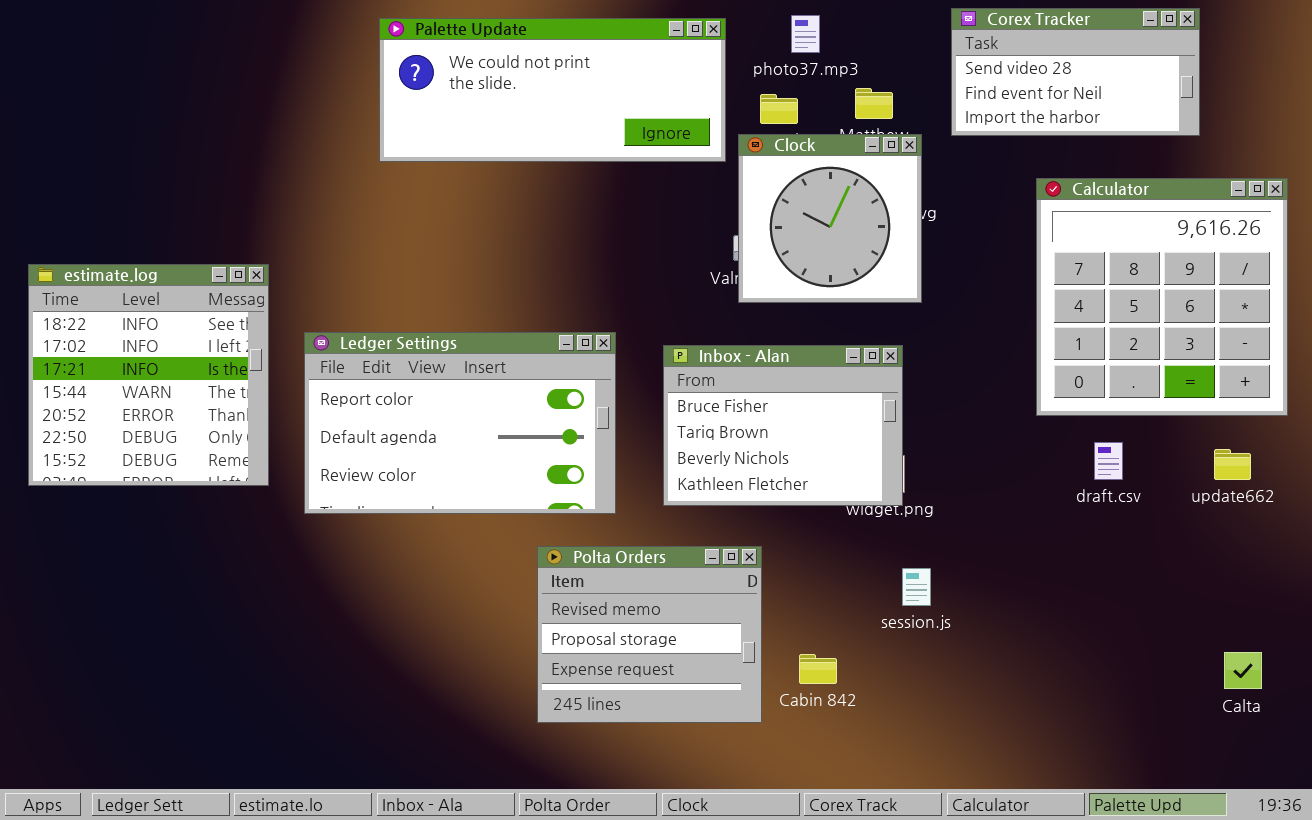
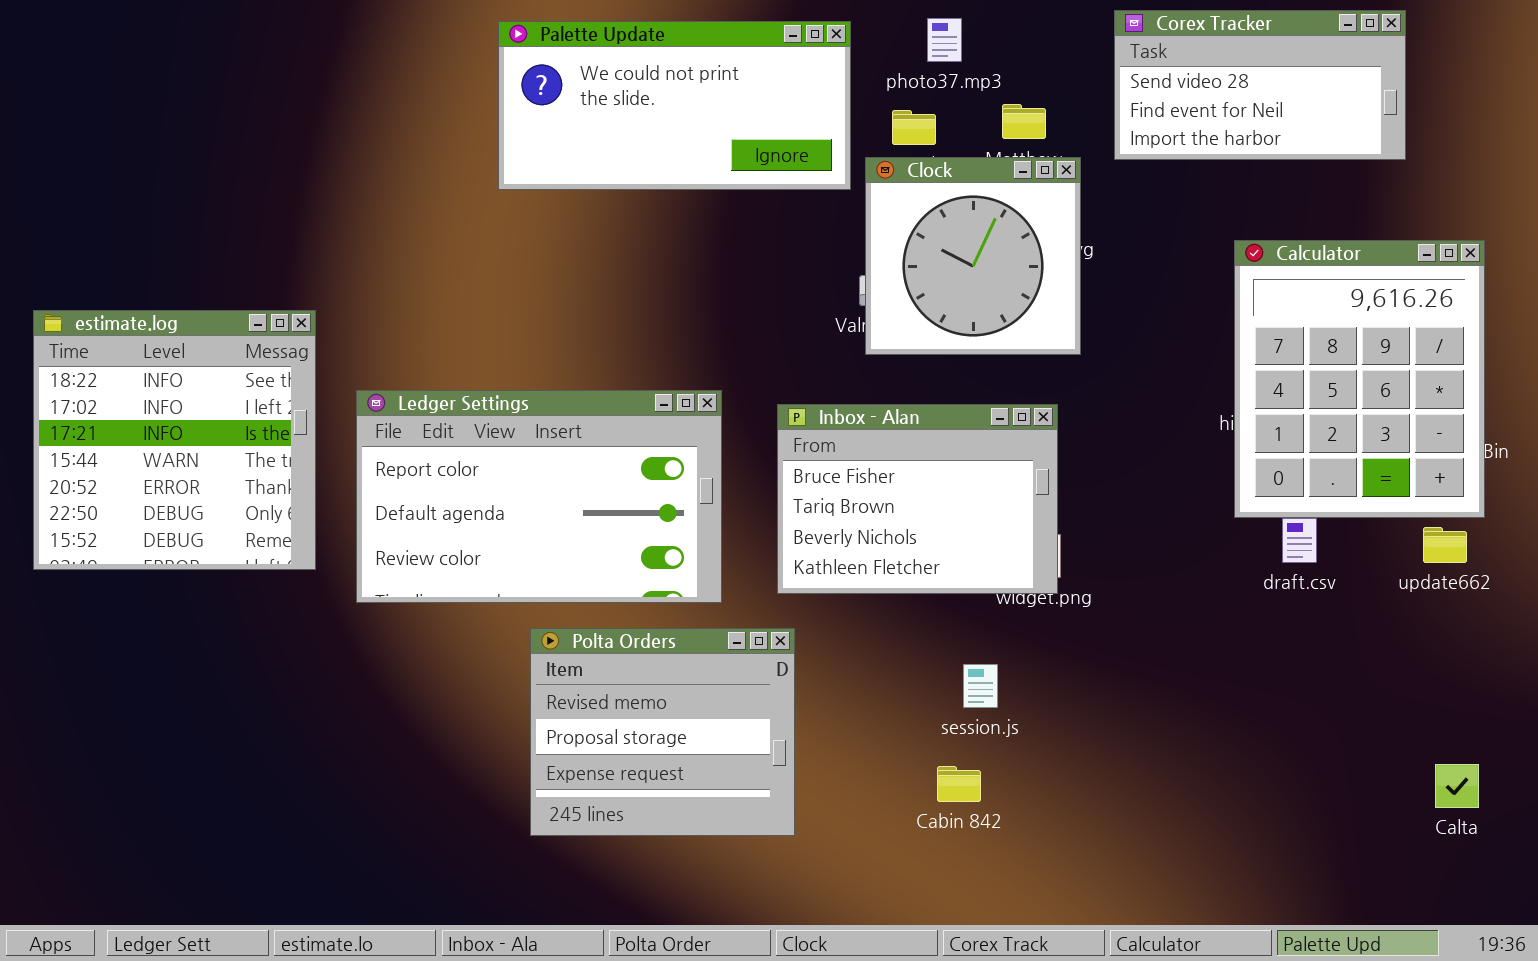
Palette Update: [379,18,726,162] -> [498,21,851,190], resized
Calculator: [1036,178,1288,416] -> [1234,240,1485,518], moved, resized
Polta Orders: [537,546,762,723] -> [530,628,795,836], moved
session.js: [902,568,931,606] -> [963,664,998,708], moved

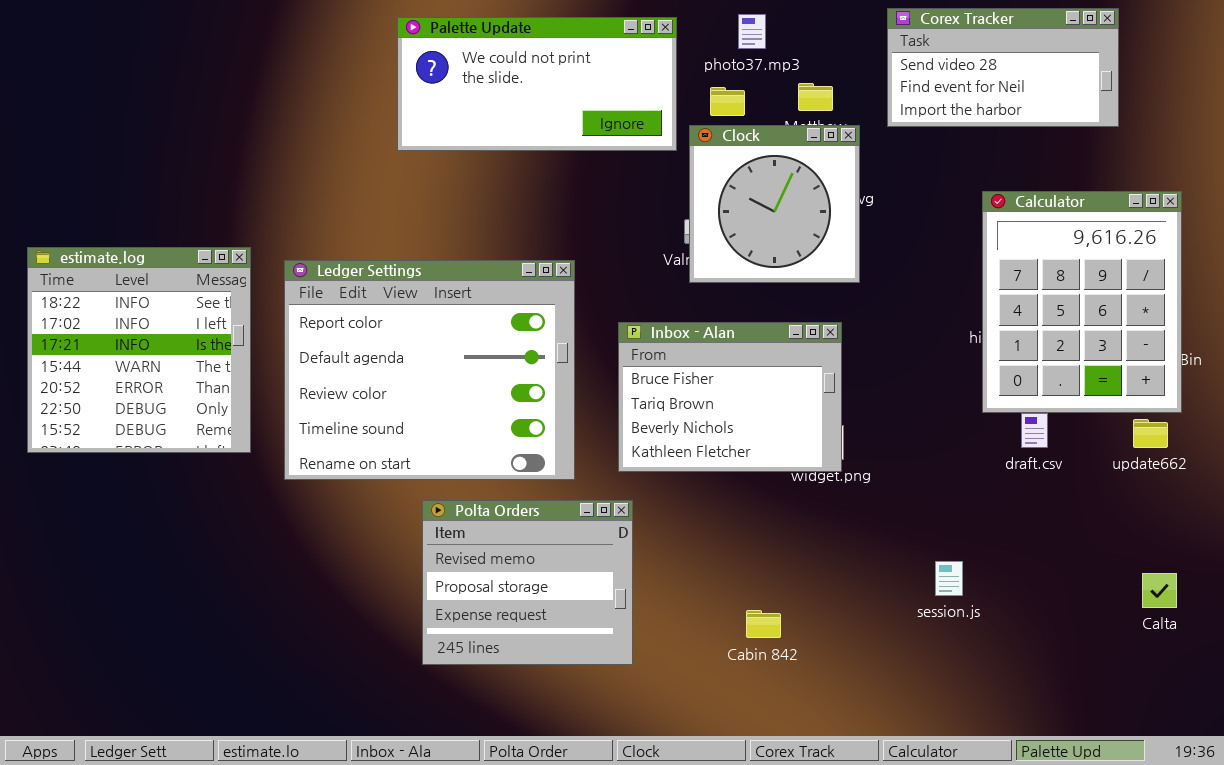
Ledger Settings: [356,390,722,603] -> [284,260,575,480], resized
session.js: [963,664,998,708] -> [935,561,963,596], moved
Calta: [1435,764,1479,808] -> [1142,573,1177,608], moved

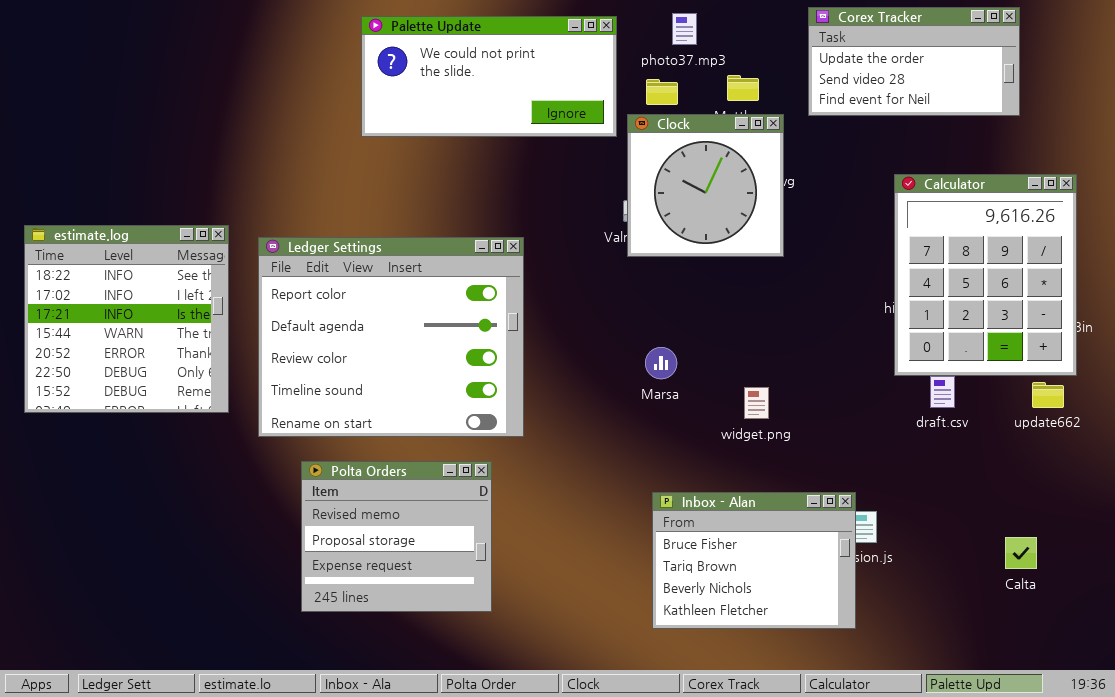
Corex Tracker: [887,8,1119,127] -> [808,7,1020,116], scrolled up 1 row
Inbox - Alan: [618,322,842,472] -> [652,492,856,629], moved
Polta Orders: [422,500,633,665] -> [301,461,492,612], moved
Calta: [1142,573,1177,608] -> [1005,537,1037,569], moved

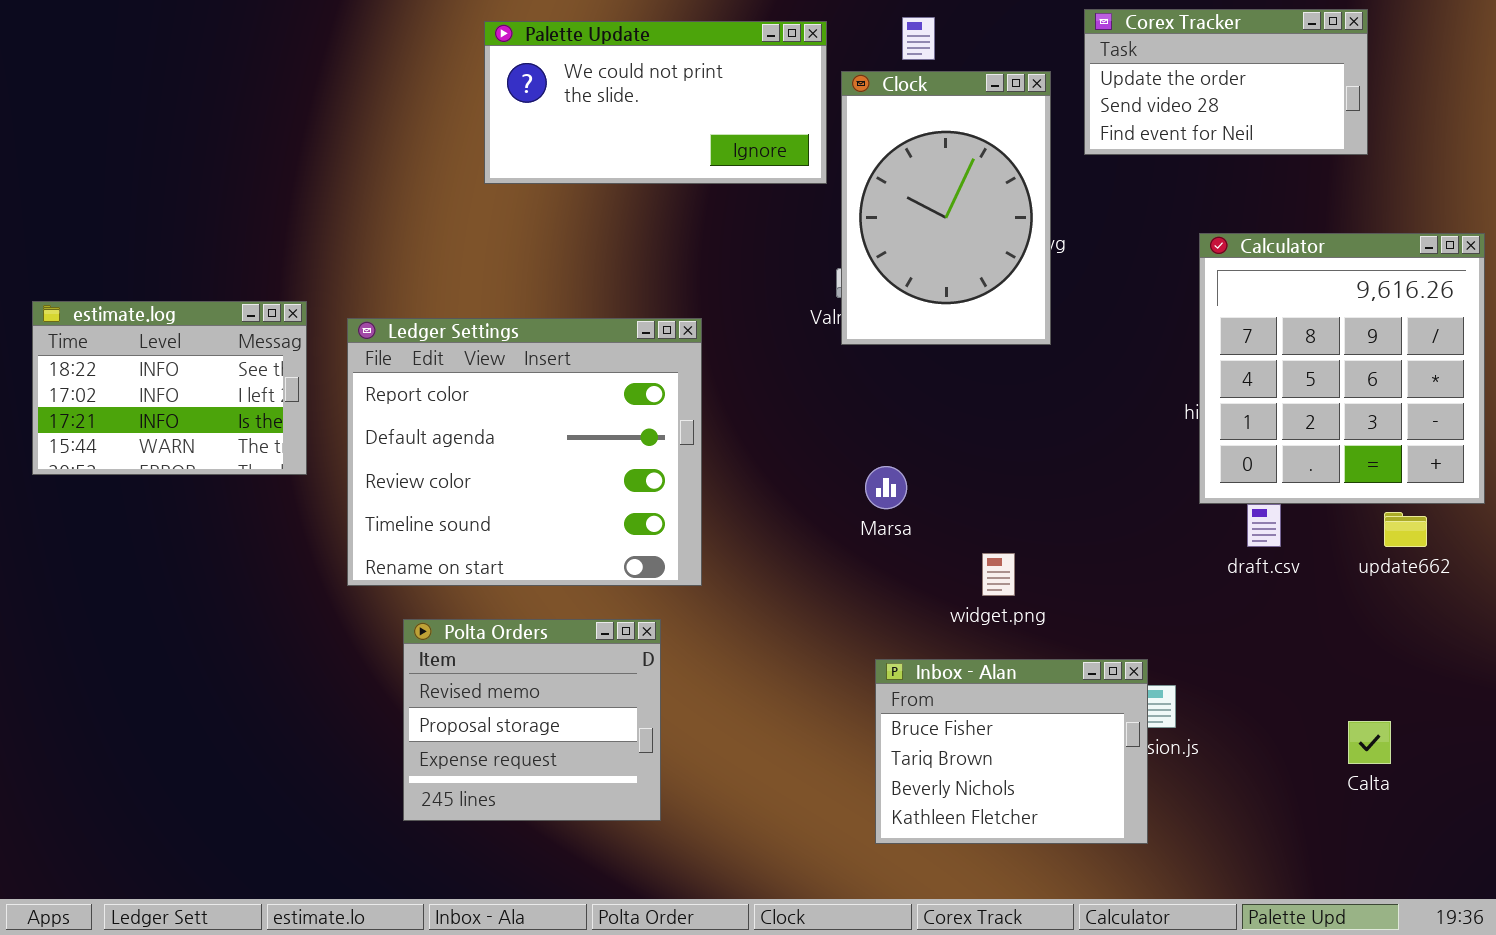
Clock: [627,114,784,257] -> [841,71,1051,345], resized
Calculator: [894,174,1077,376] -> [1199,233,1485,504], resized
estimate.log: [24,225,229,413] -> [32,301,307,475], resized
widget.png: [744,387,769,419] -> [982,553,1015,596], moved

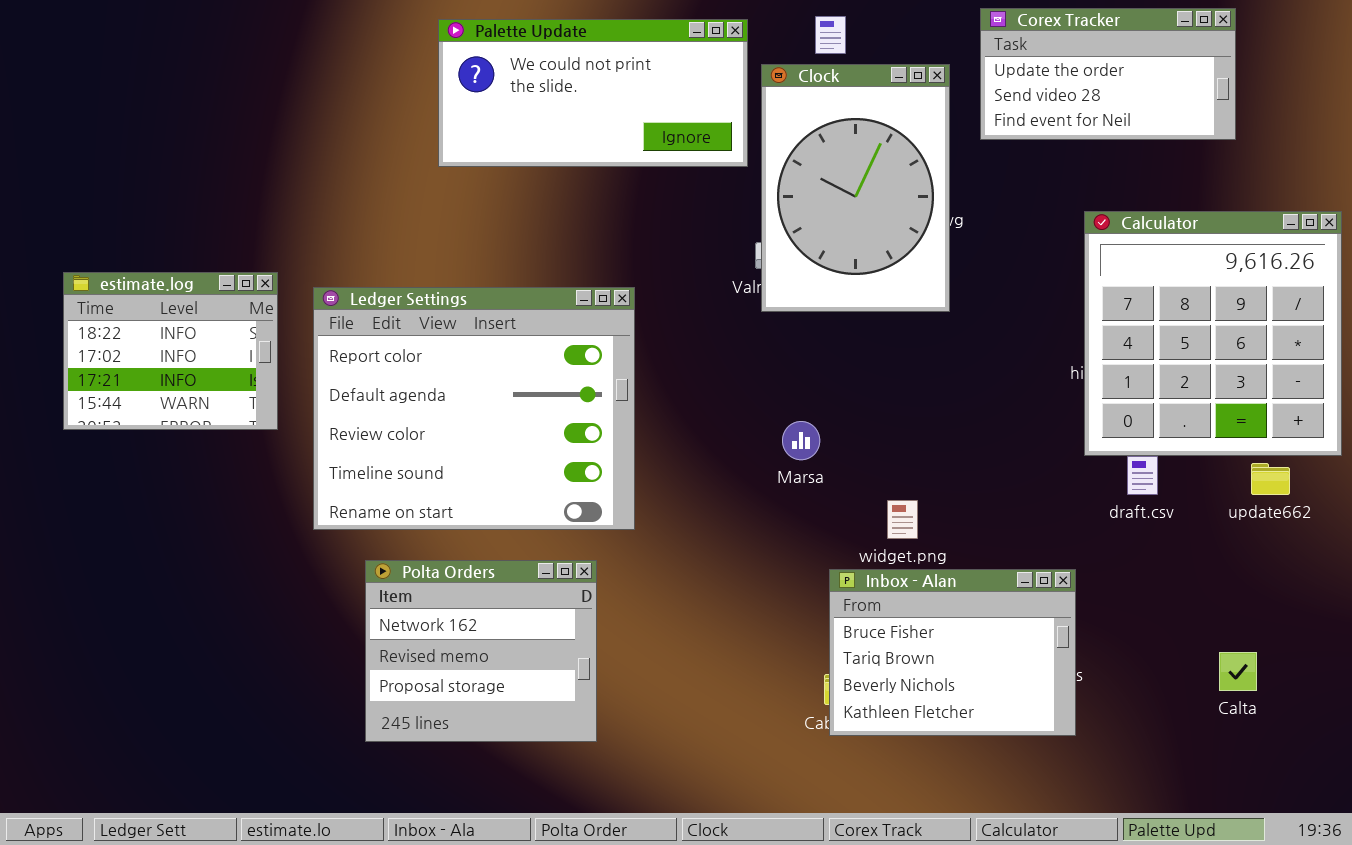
estimate.log: [32,301,307,475] -> [63,272,278,430], resized
Polta Orders: [403,619,661,821] -> [365,560,597,742], scrolled up 1 row
Inbox - Alan: [875,659,1148,844] -> [829,569,1076,736], moved

